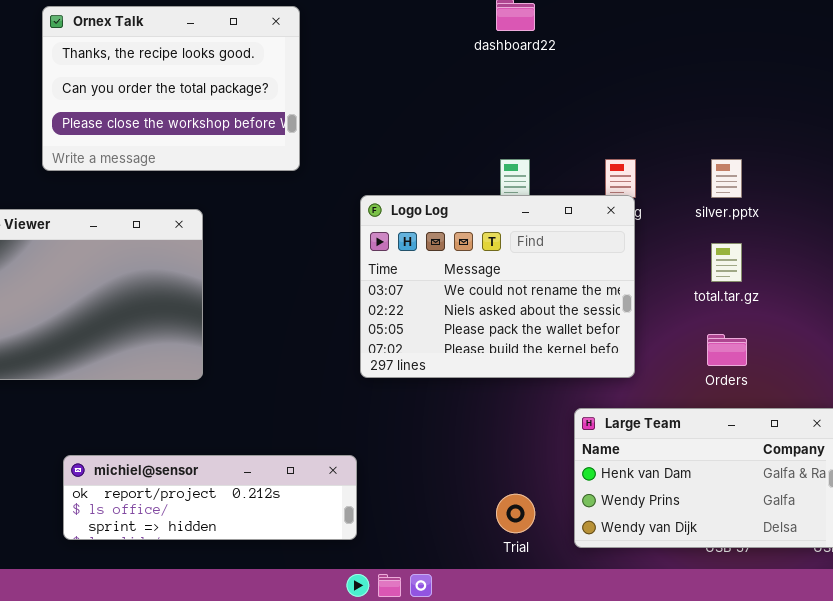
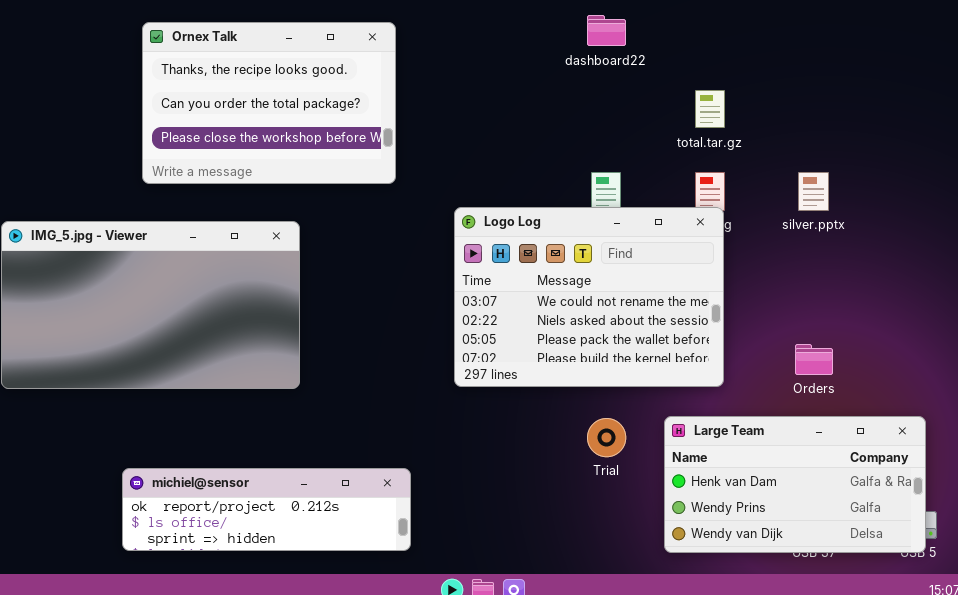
total.tar.gz: [711,243,742,282] -> [695,90,725,128], moved
michiel@sensor: [63,455,357,540] -> [122,468,411,551], moved
Trial: [496,494,535,533] -> [587,418,626,457], moved

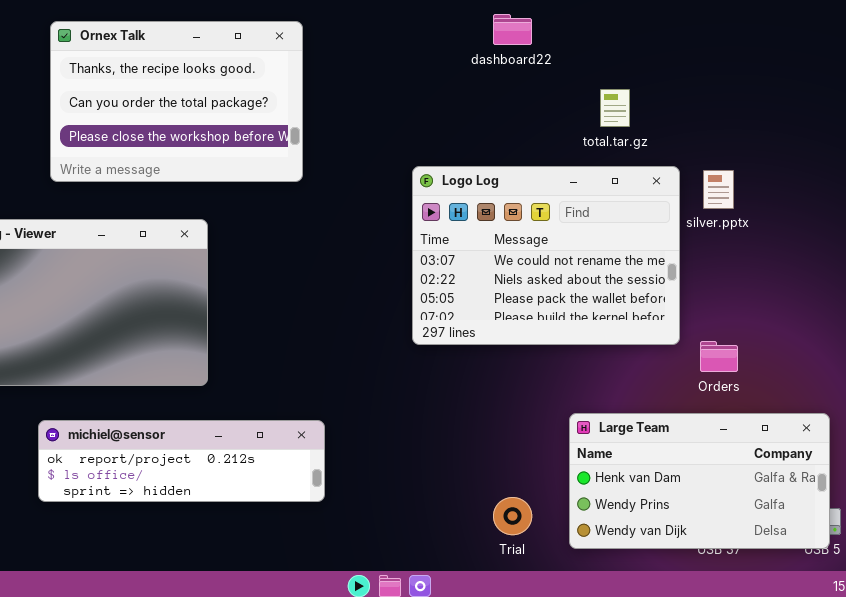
Logo Log: [454,207,724,387] -> [412,166,680,345], moved
Trial: [587,418,626,457] -> [493,497,532,535], moved
michiel@sensor: [122,468,411,551] -> [38,420,325,502], moved

